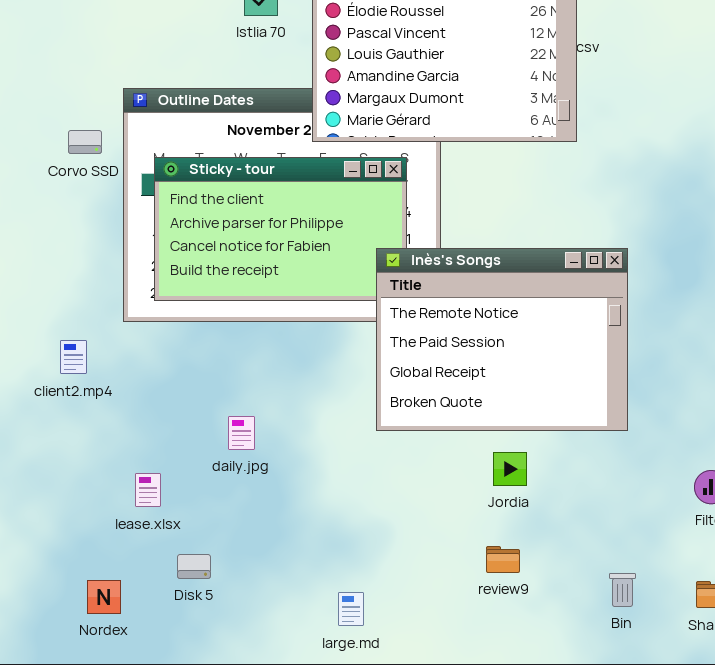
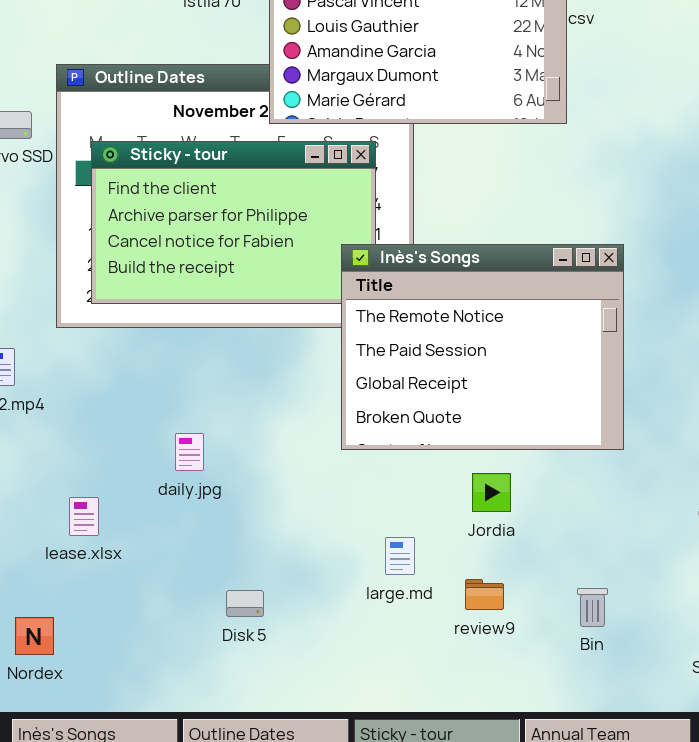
Disk 5: [177,554,211,579] -> [226,590,264,617], moved
Bin: [609,573,636,607] -> [577,588,608,627], moved
large.md: [338,592,364,626] -> [385,537,415,575], moved

